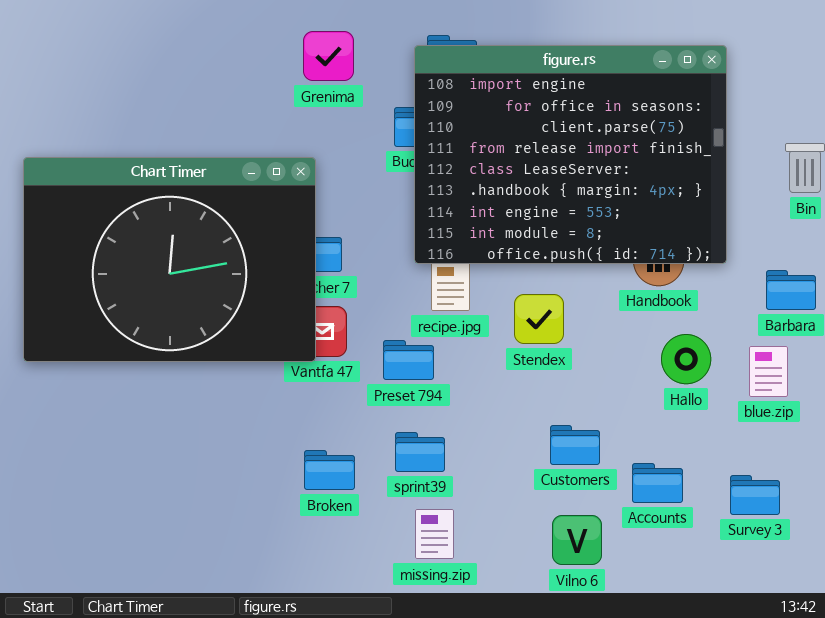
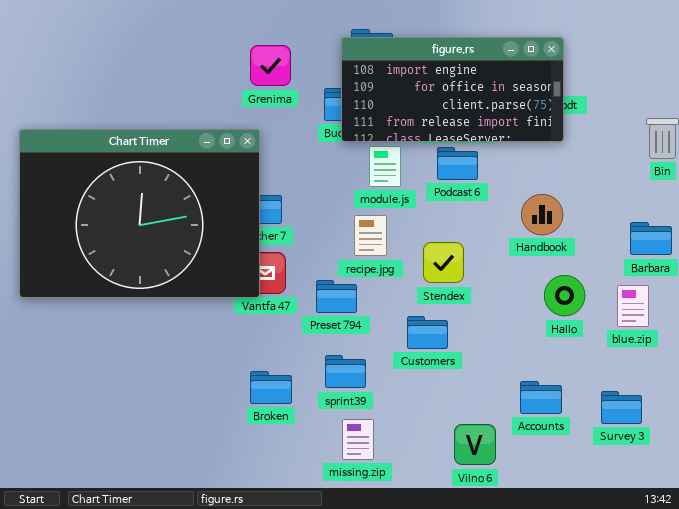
Grenima: [303,31,354,81] -> [250,45,291,86], moved
figure.rs: [414,45,727,264] -> [341,37,564,142], resized
Customers: [550,425,600,465] -> [407,316,448,349], moved

